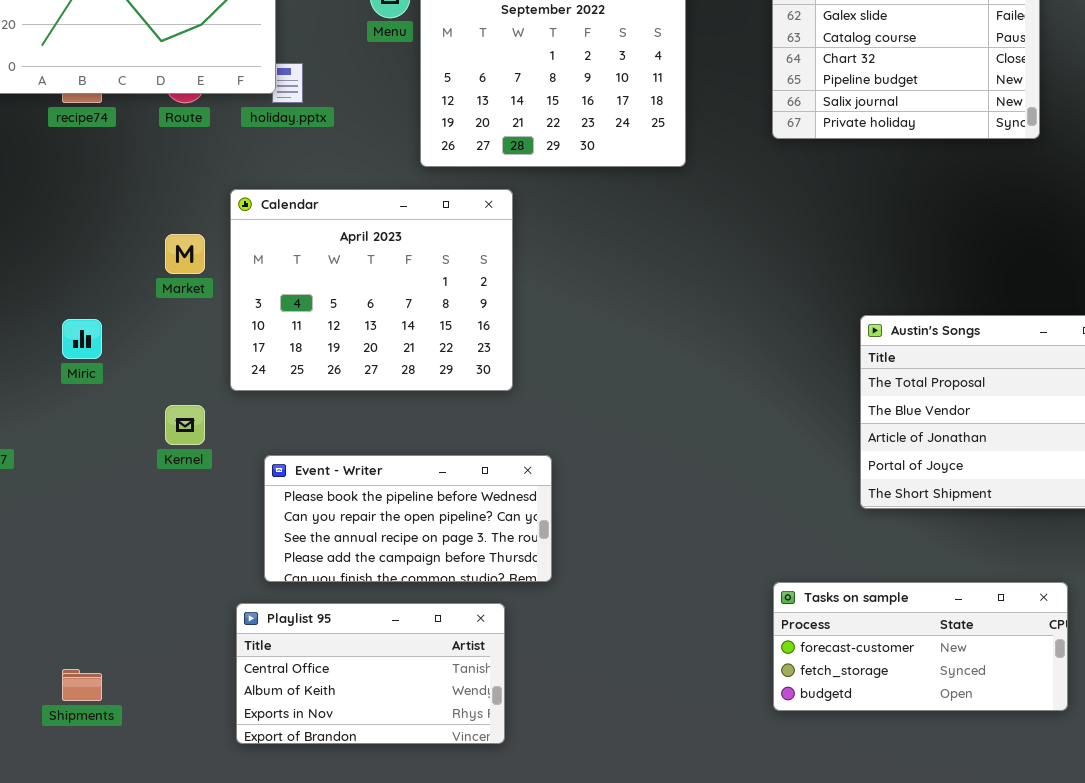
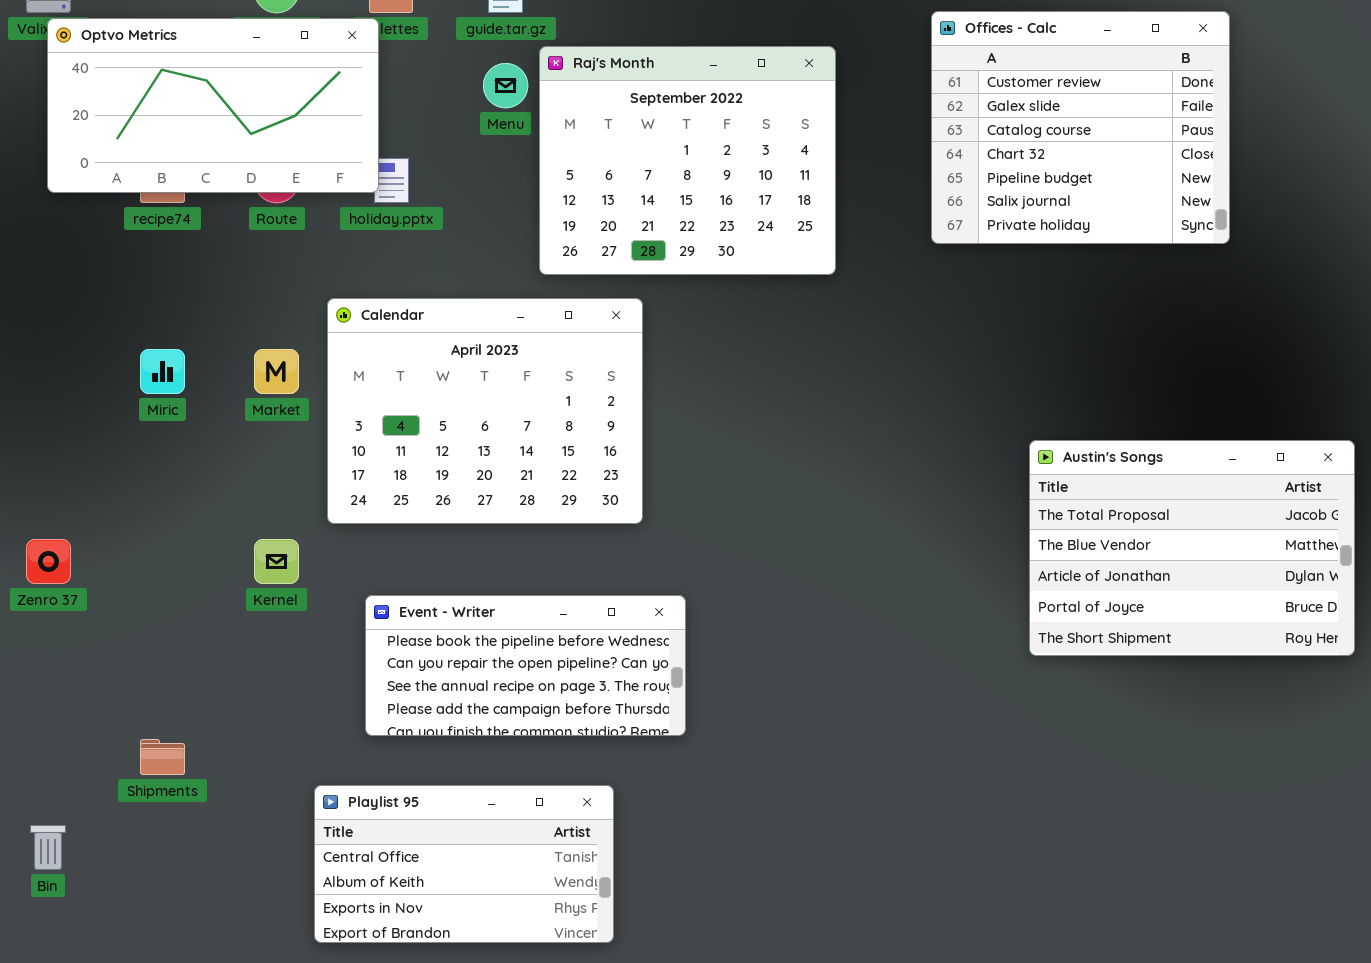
Miric: [62,319,102,359] -> [140,349,185,394], moved
Tasks on sample: [773,582,1068,711] -> none, closed
Playlist 95: [236,603,505,744] -> [314,785,614,943], moved
Shipments: [62,669,102,701] -> [140,739,185,775], moved

